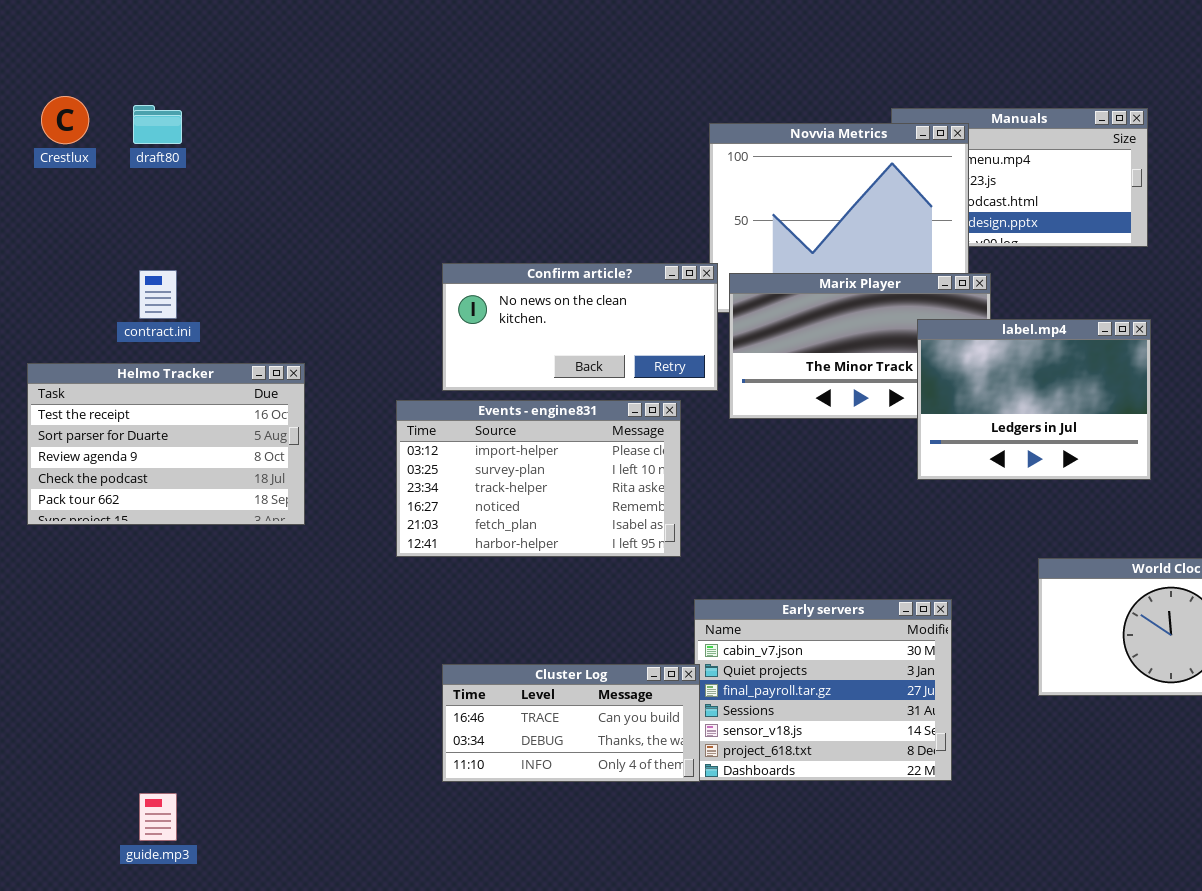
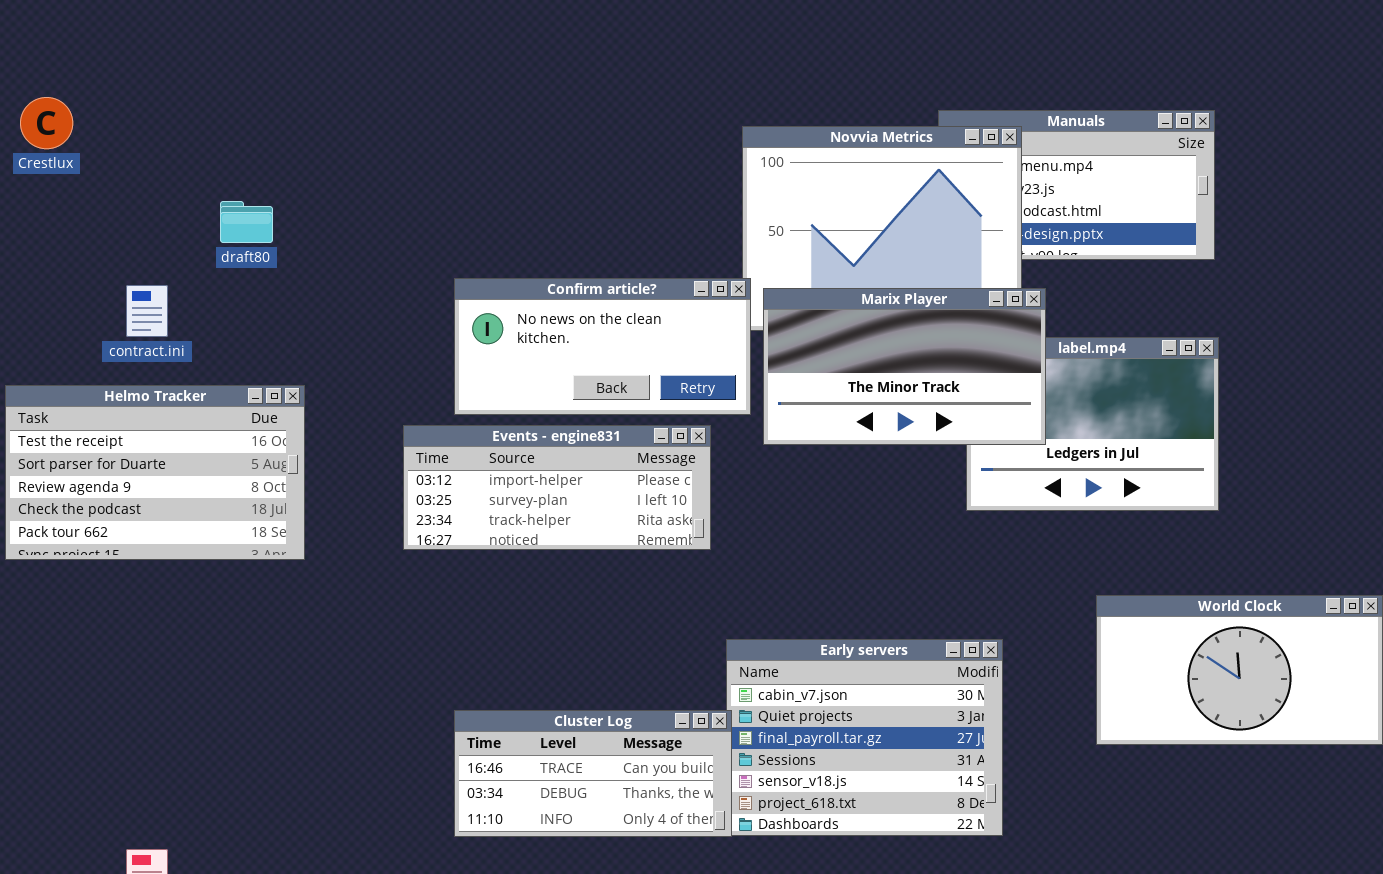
draft80: [133,105,182,144] -> [220,201,273,243], moved
Marix Player: [729,273,991,419] -> [763,288,1046,445], raised
Events - engine831: [396,400,681,557] -> [403,425,711,550], resized

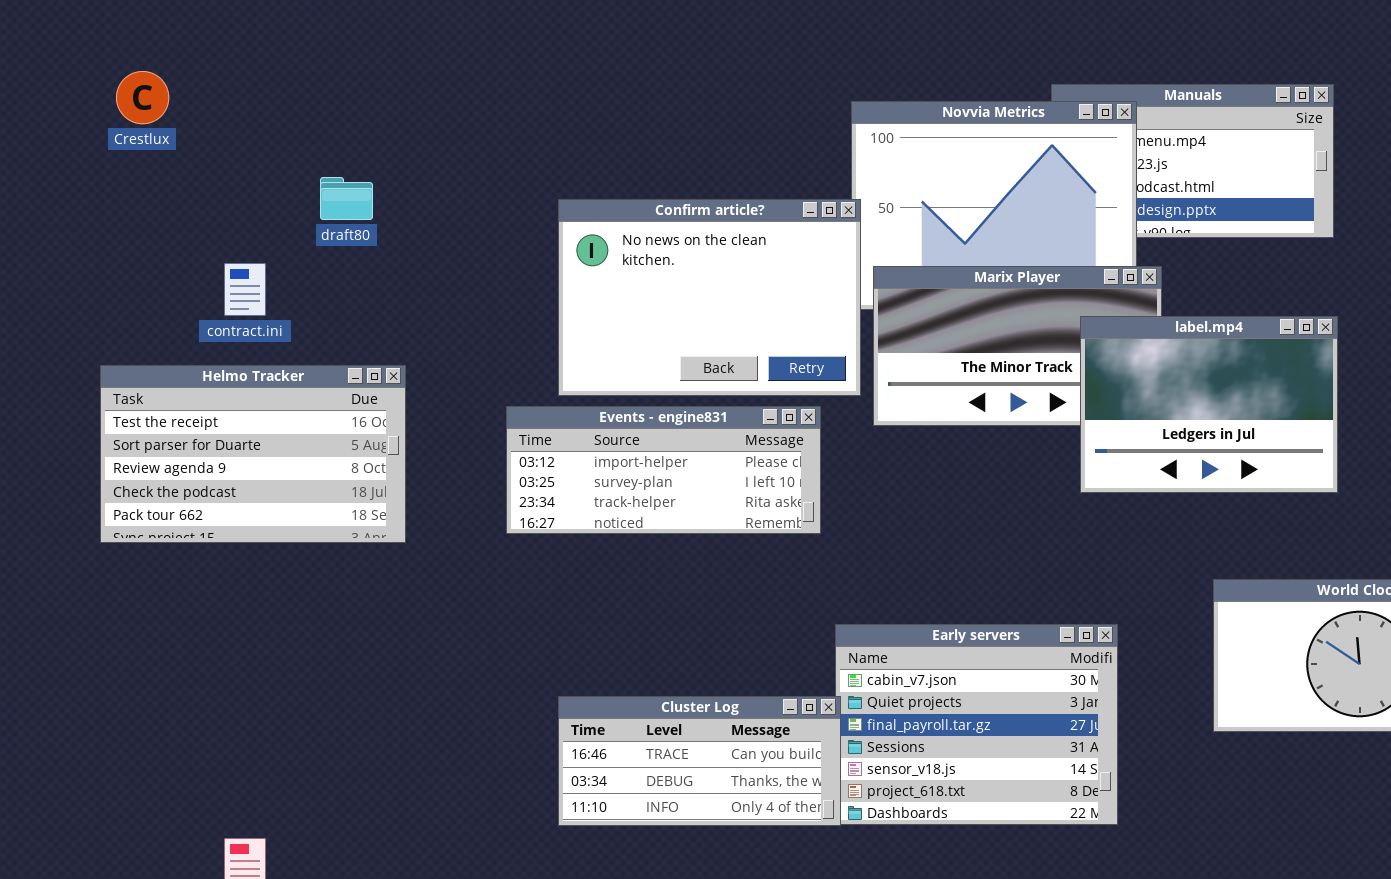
Confirm article?: [454,278,751,415] -> [558,199,861,396], resized
label.mp4: [966,337,1219,511] -> [1080,316,1338,493], raised

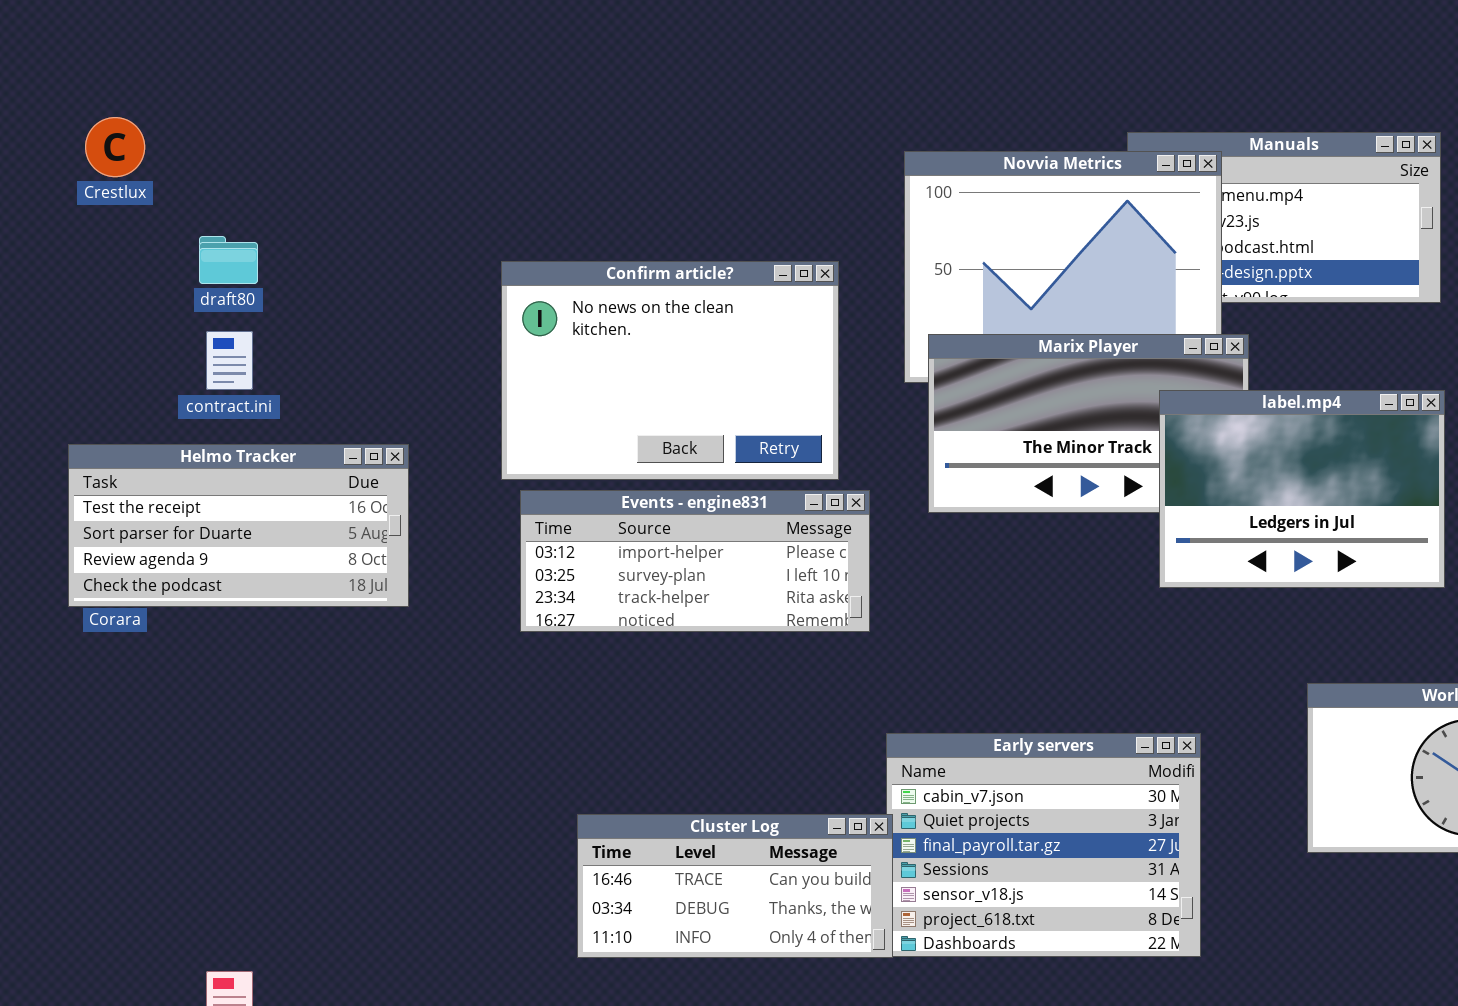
draft80: [320,177,373,220] -> [199,236,258,284], moved
Confirm article?: [558,199,861,396] -> [501,261,839,480], moved
Helmo Tracker: [100,365,406,543] -> [68,444,409,607], resized

